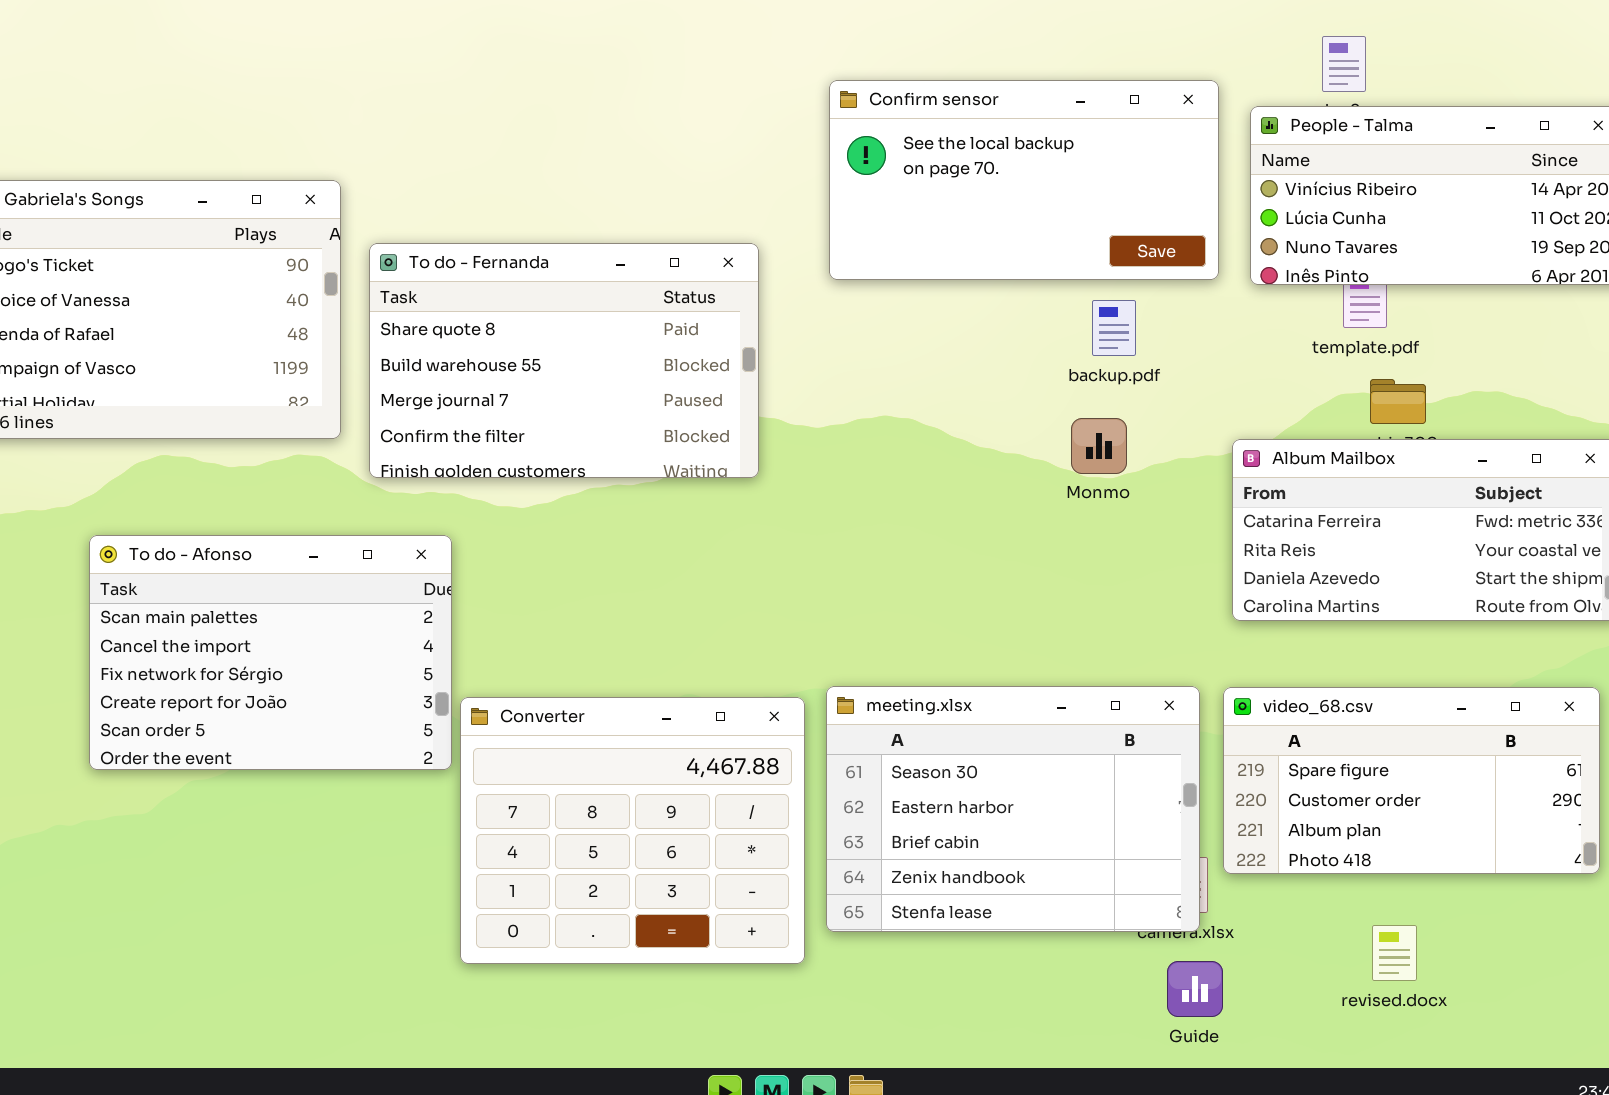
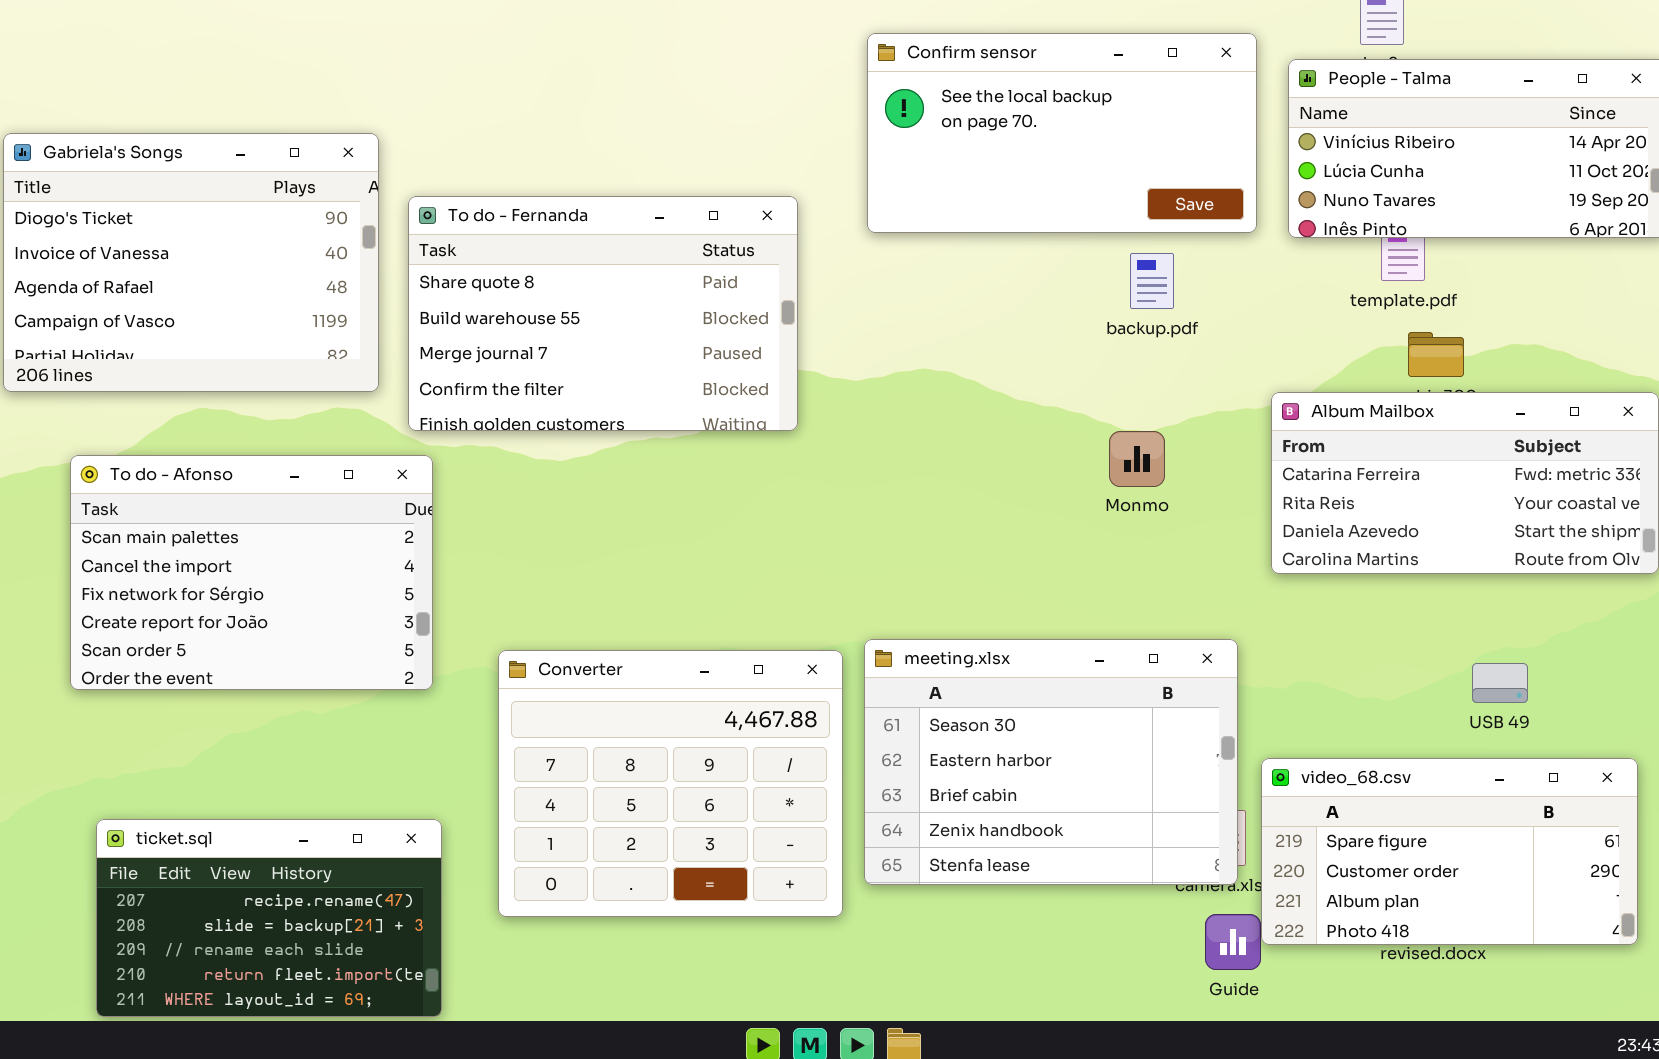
Monmo: [1071,418,1127,474] -> [1109,431,1165,487], moved
To do - Afonso: [89,535,452,770] -> [70,455,433,690], moved
video_68.csv: [1223,687,1600,874] -> [1261,758,1638,945], moved
ticket.sql: none -> [96,819,442,1017], opened

